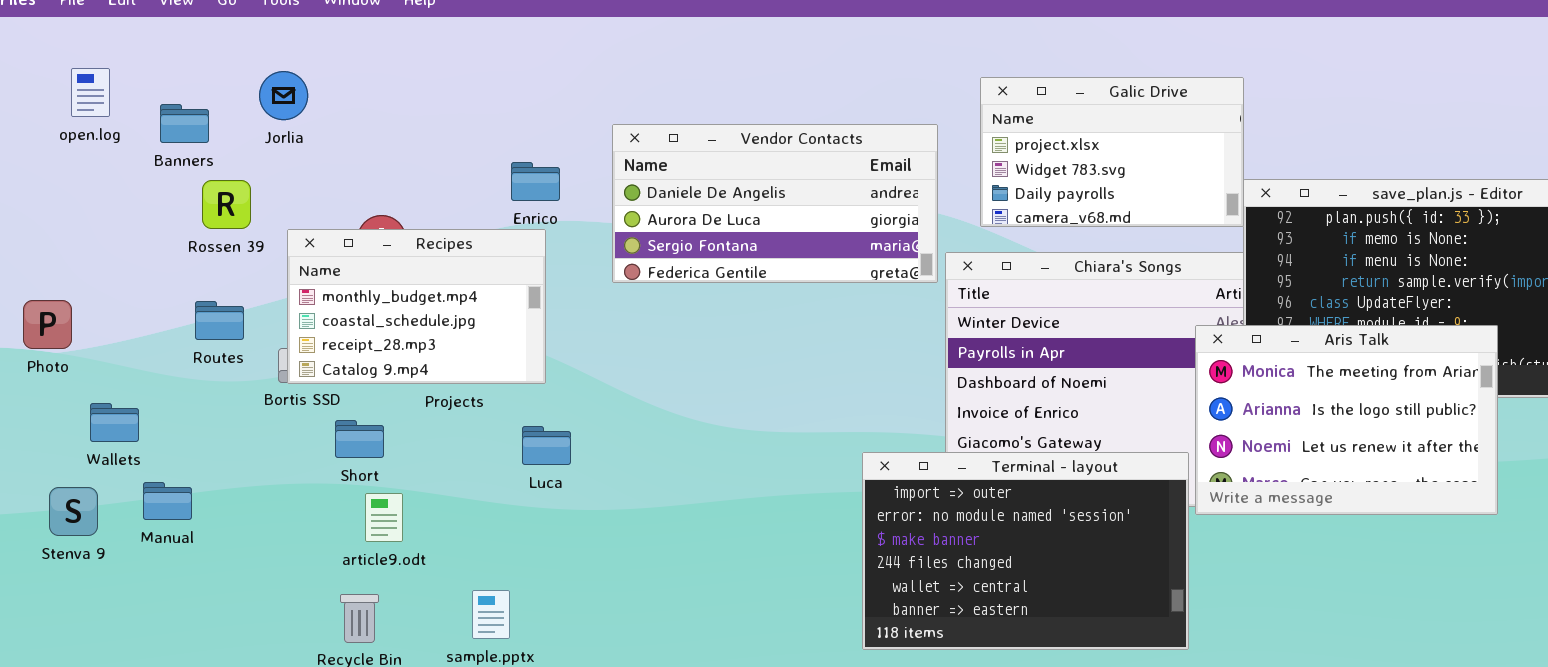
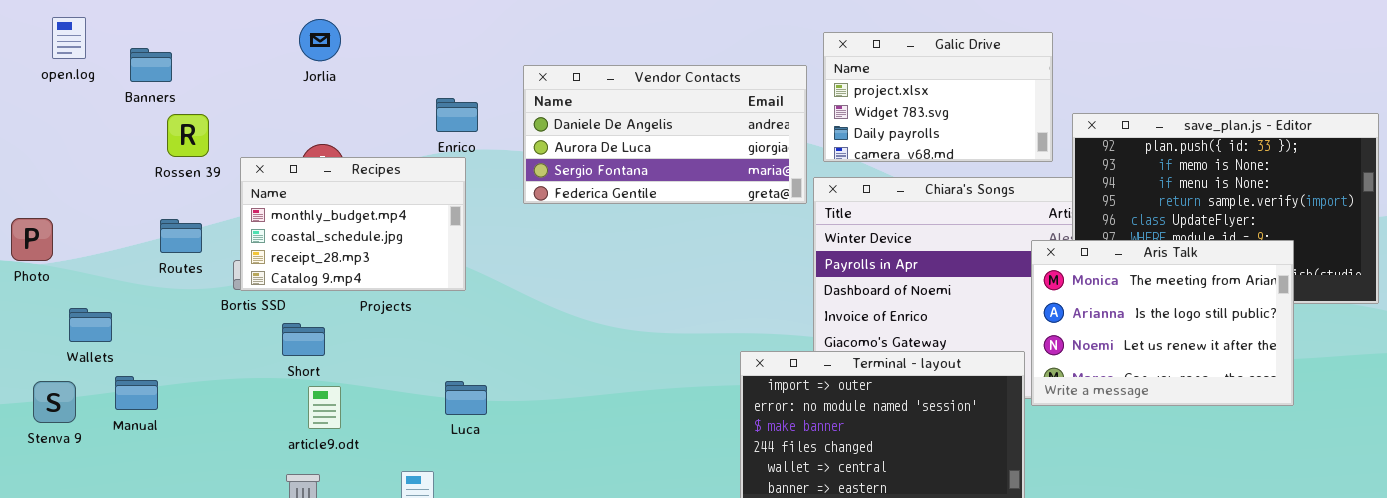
Jorlia: [259,71,308,120] -> [299,19,341,61], moved
Galic Drive: [980,77,1244,227] -> [823,32,1053,162], moved
Luca: [522,426,571,465] -> [445,381,487,415], moved

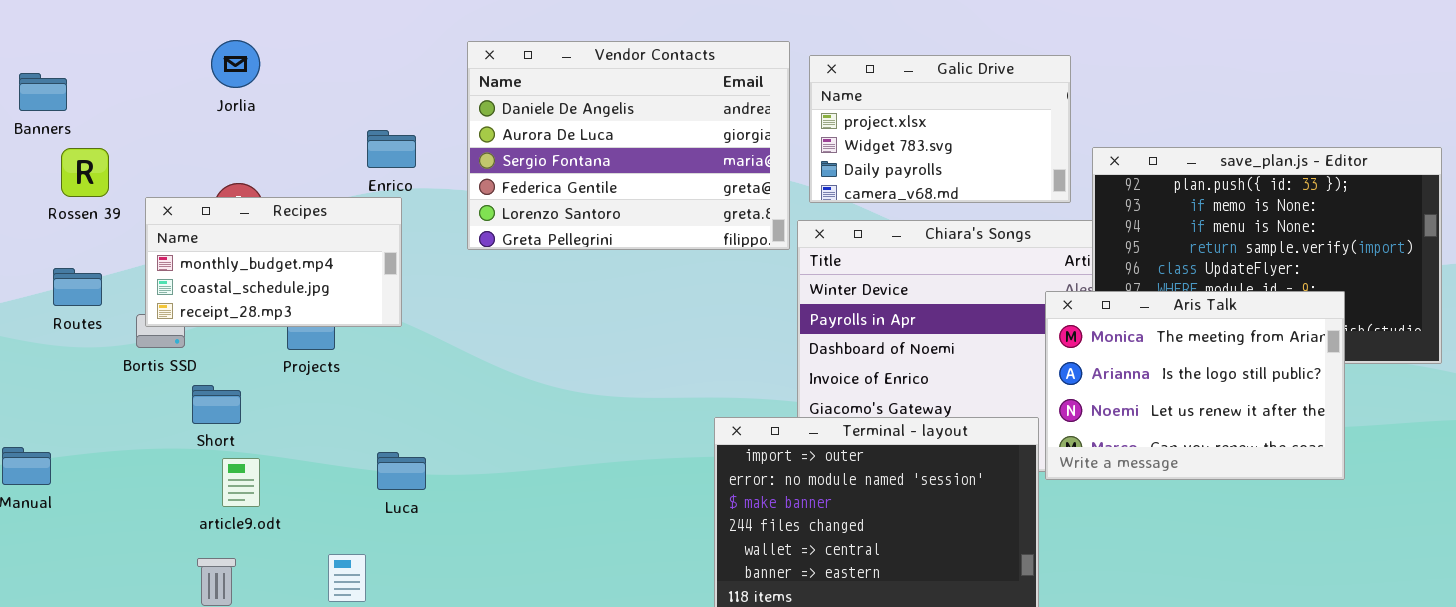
Vendor Contacts: [523,65,807,204] -> [467,41,790,250], resized
Recipes: [240,157,466,291] -> [145,197,402,327], resized

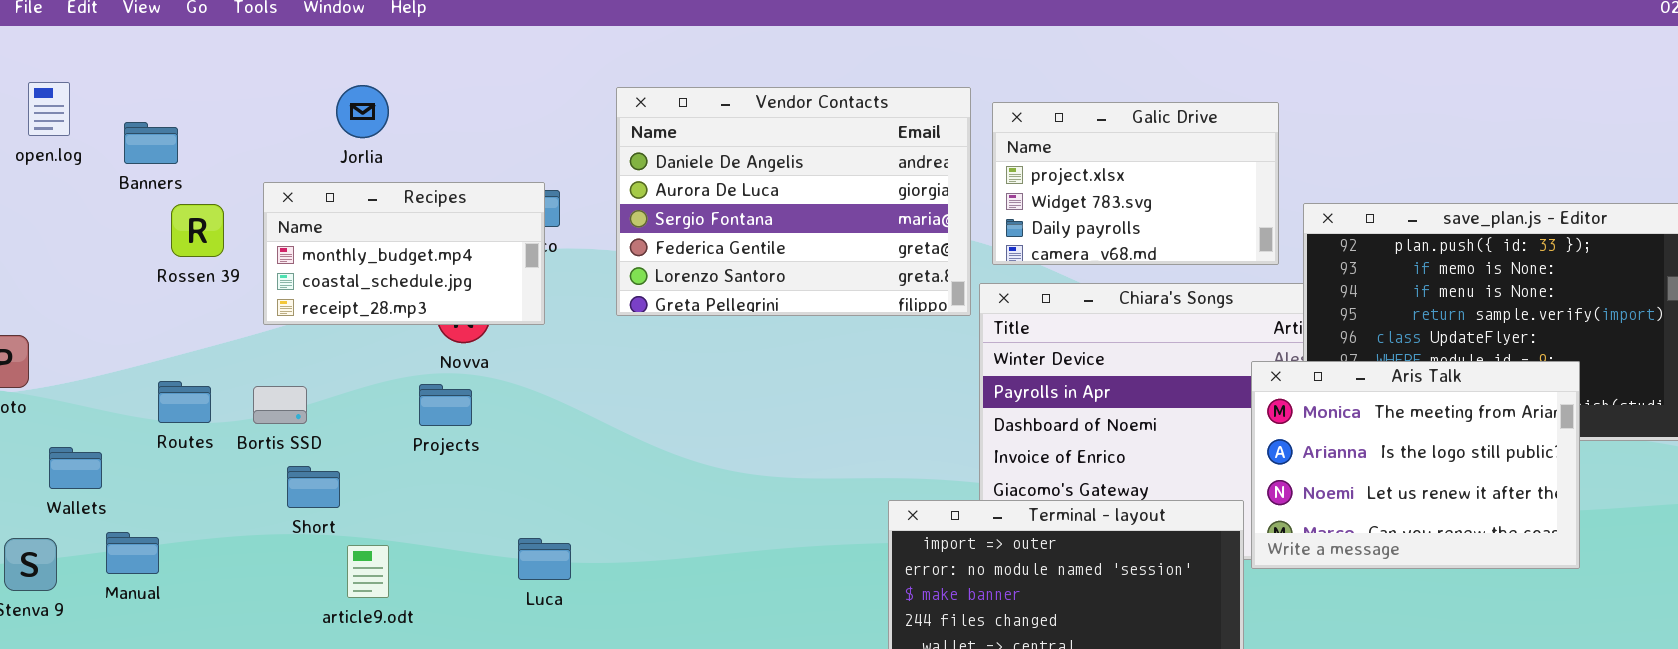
Recipes: [145,197,402,327] -> [263,182,545,325], moved
Routes: [53,268,102,306] -> [158,381,211,423], moved
Short: [192,385,241,424] -> [287,466,340,508], moved

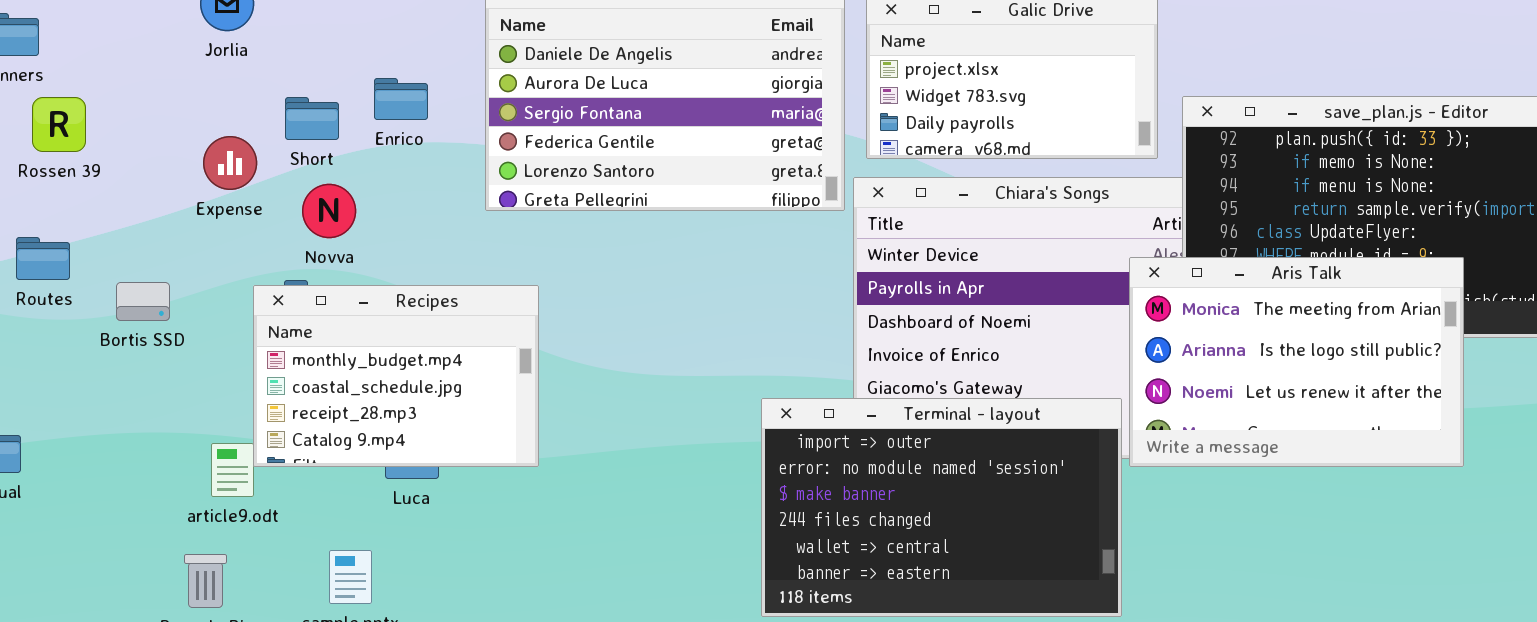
Recipes: [263,182,545,325] -> [253,285,539,467], moved, resized
Routes: [158,381,211,423] -> [16,237,70,280], moved
Short: [287,466,340,508] -> [285,97,339,140], moved

